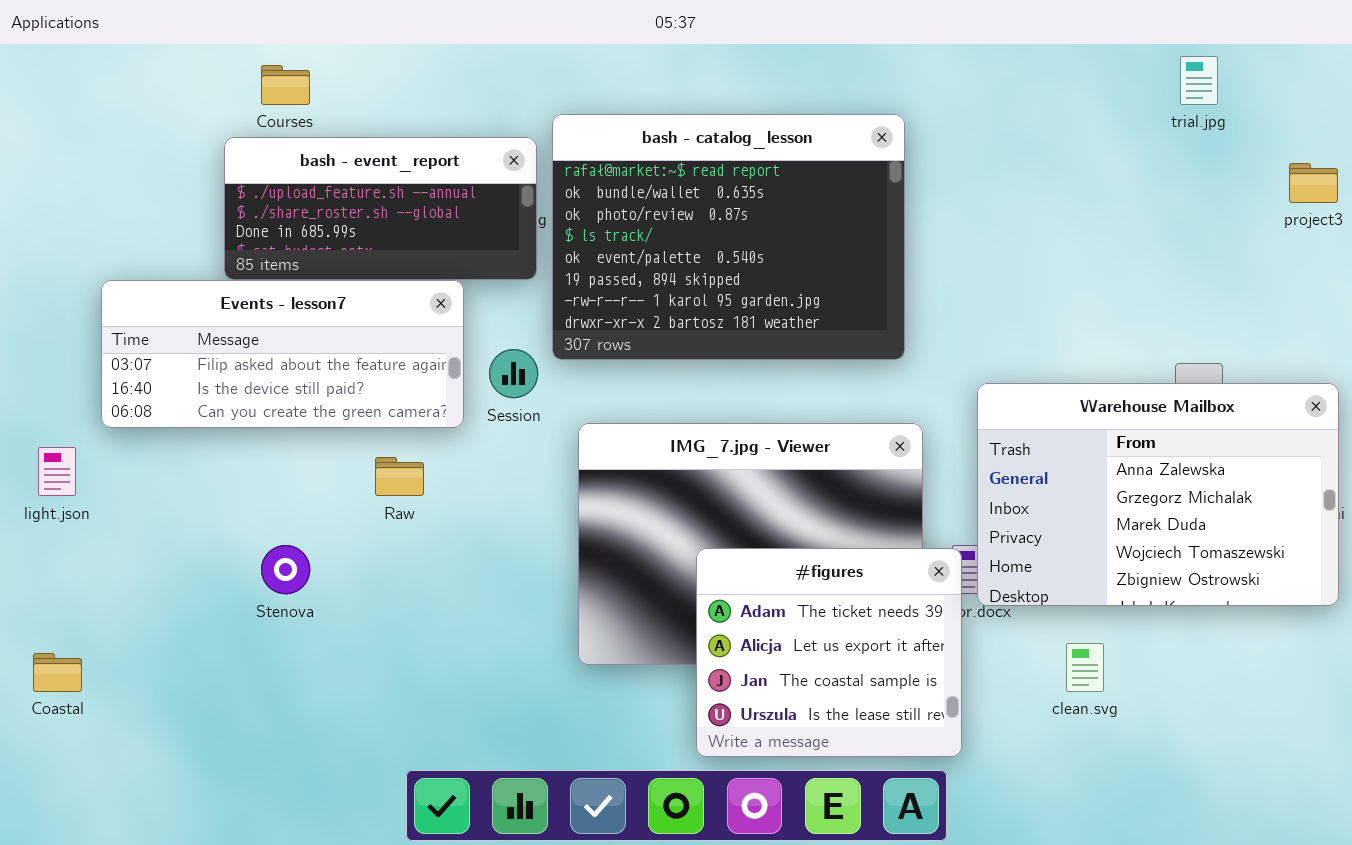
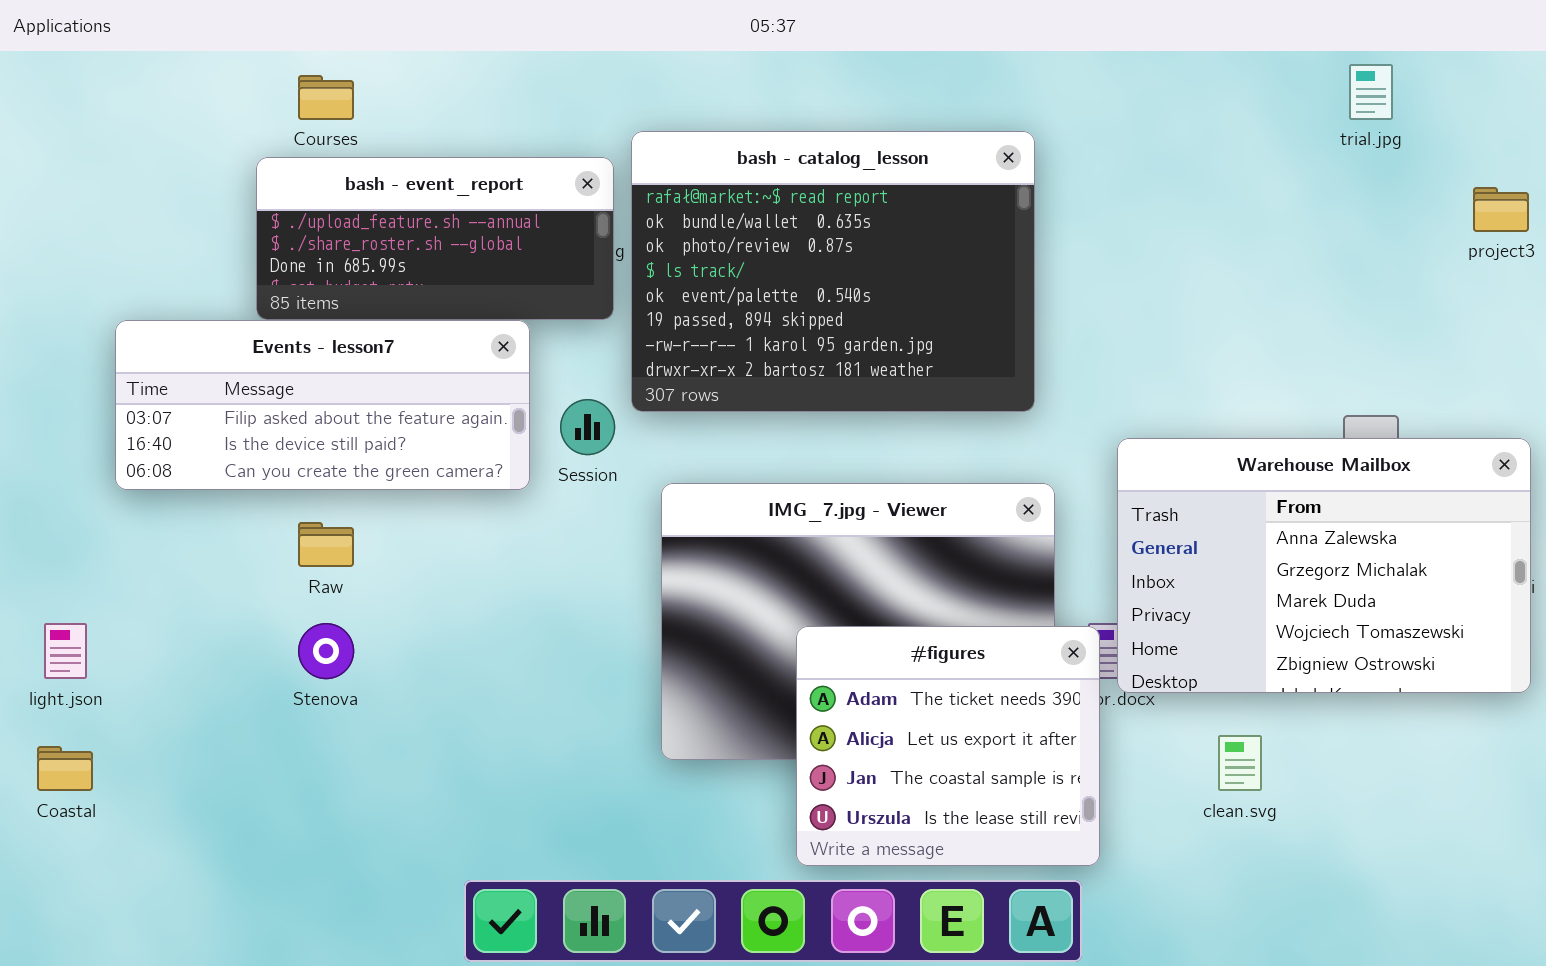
light.json: [38,447,76,496] -> [44,623,87,679], moved
Raw: [375,457,424,496] -> [298,522,354,567], moved

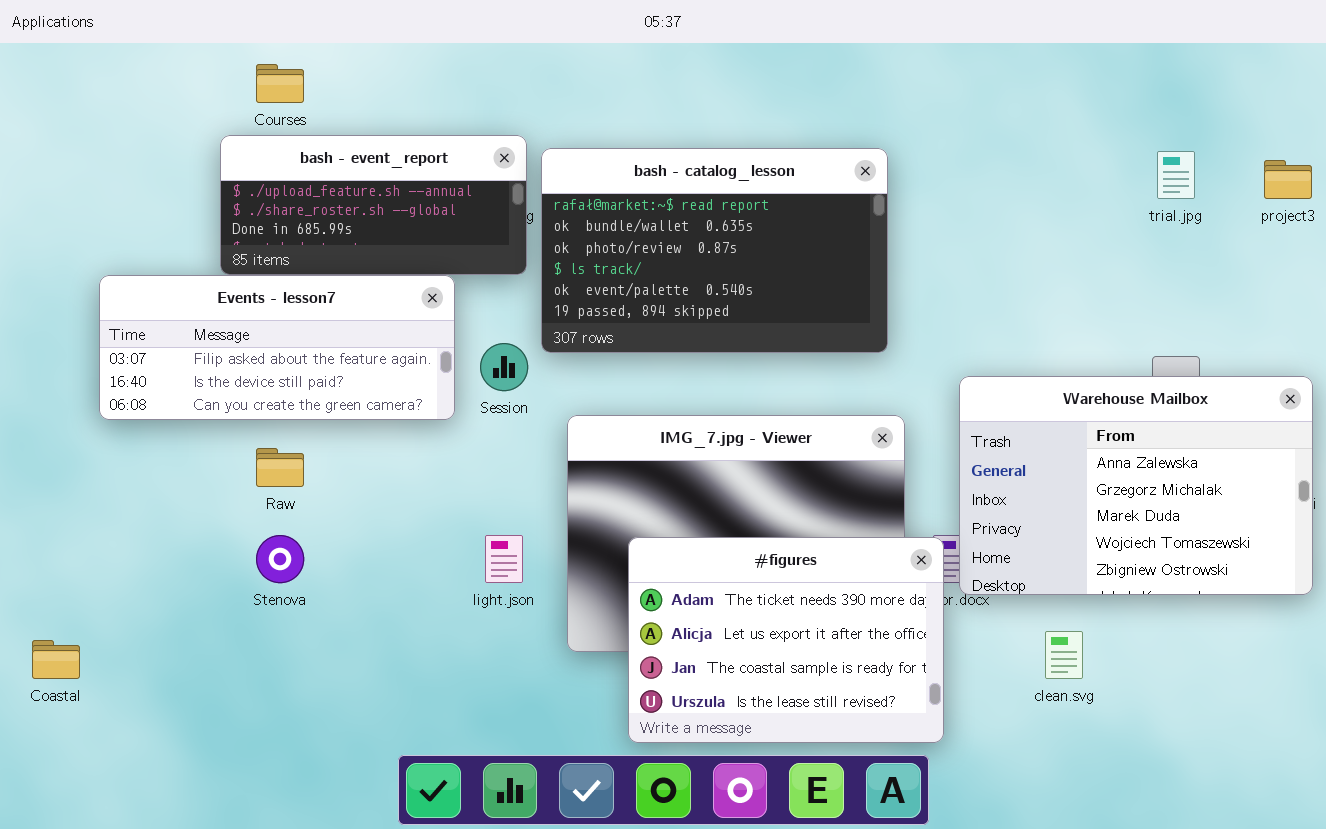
trial.jpg: [1349,64,1393,120] -> [1157,151,1195,199], moved
bash - catalog_lesson: [631,131,1035,412] -> [541,148,888,353], resized
light.json: [44,623,87,679] -> [485,535,523,583], moved
#figures: [796,626,1100,866] -> [628,537,944,743], resized

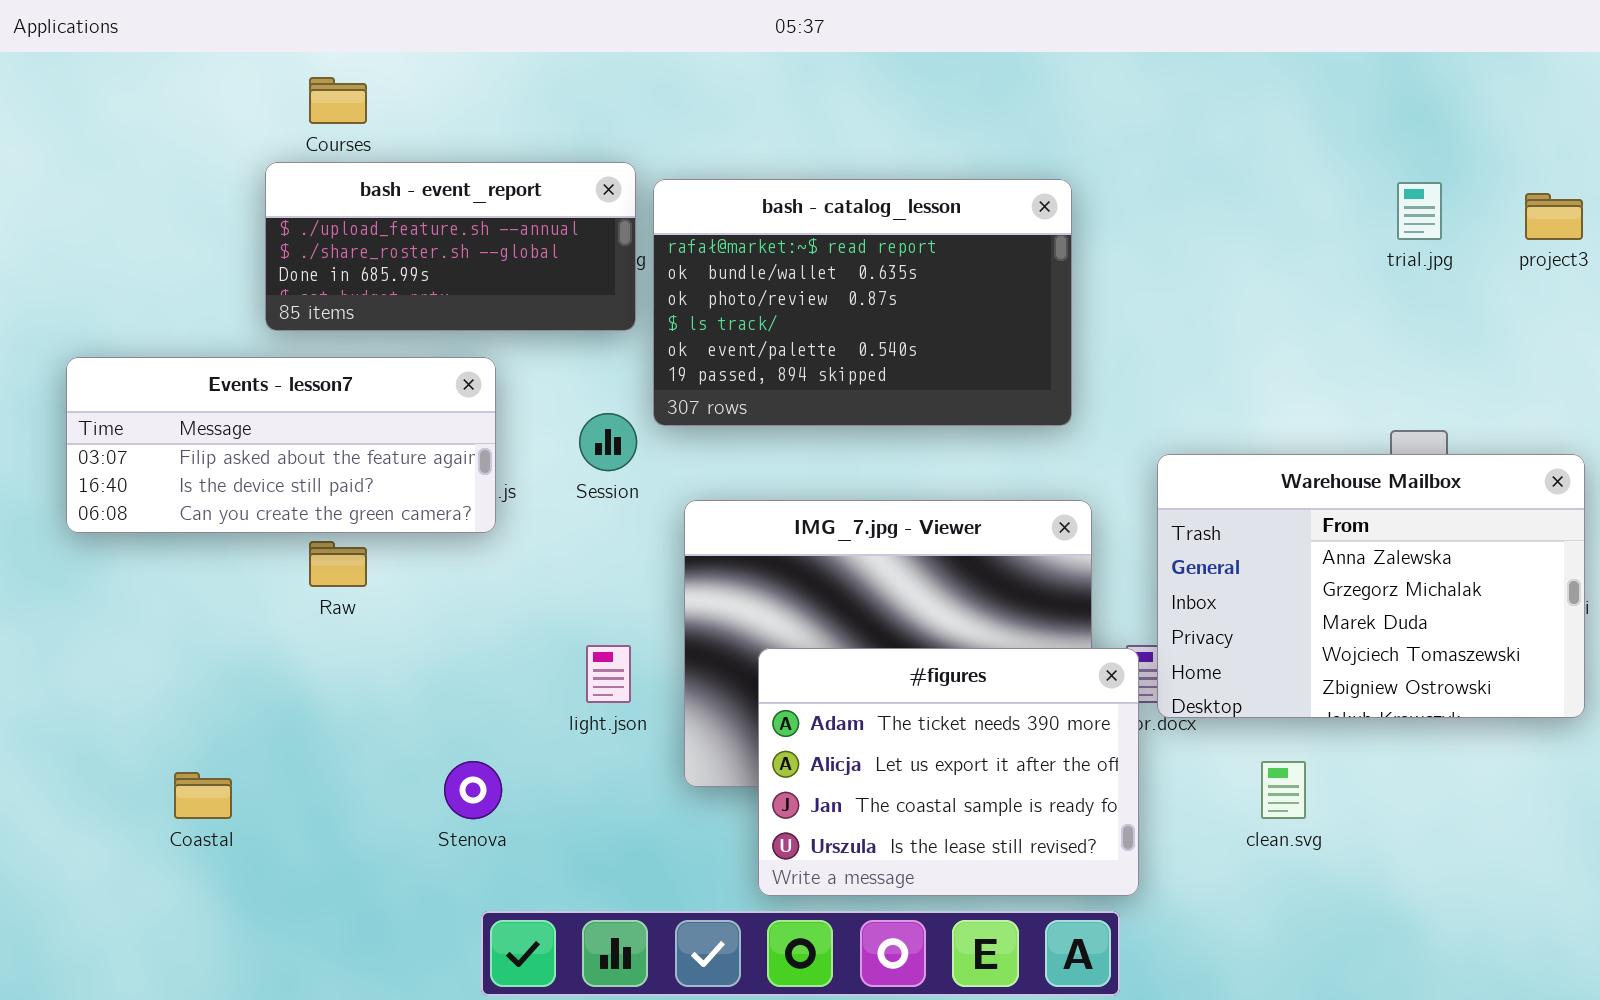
Events - lesson7: [99,275,455,420] -> [66,357,496,533], moved
Stenova: [256,535,304,583] -> [444,761,502,819], moved
Coastal: [32,640,80,679] -> [174,772,232,819], moved

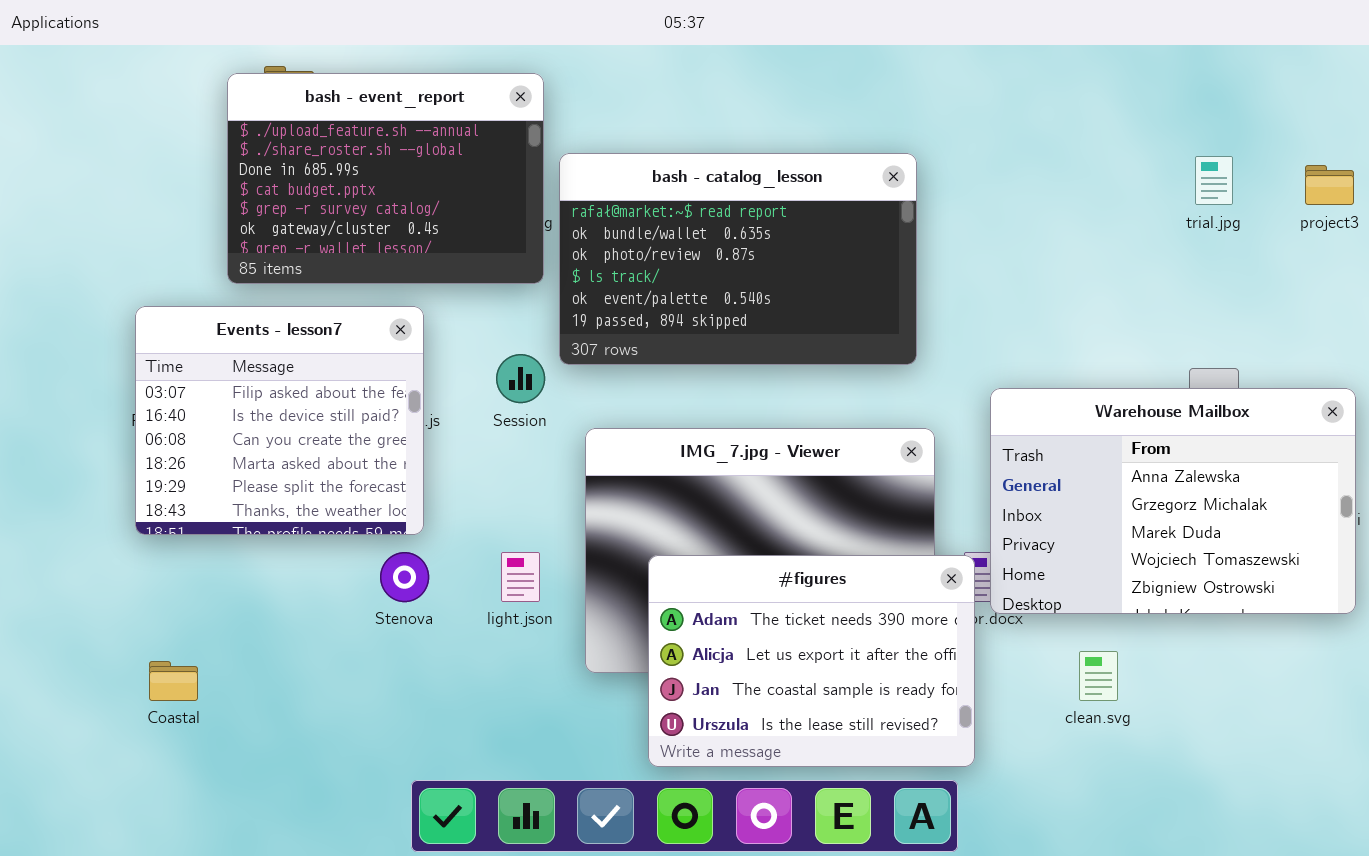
bash - event_report: [265,162,636,331] -> [227,73,544,284], resized
Events - lesson7: [66,357,496,533] -> [135,306,424,535], resized
Stenova: [444,761,502,819] -> [380,552,429,602], moved

